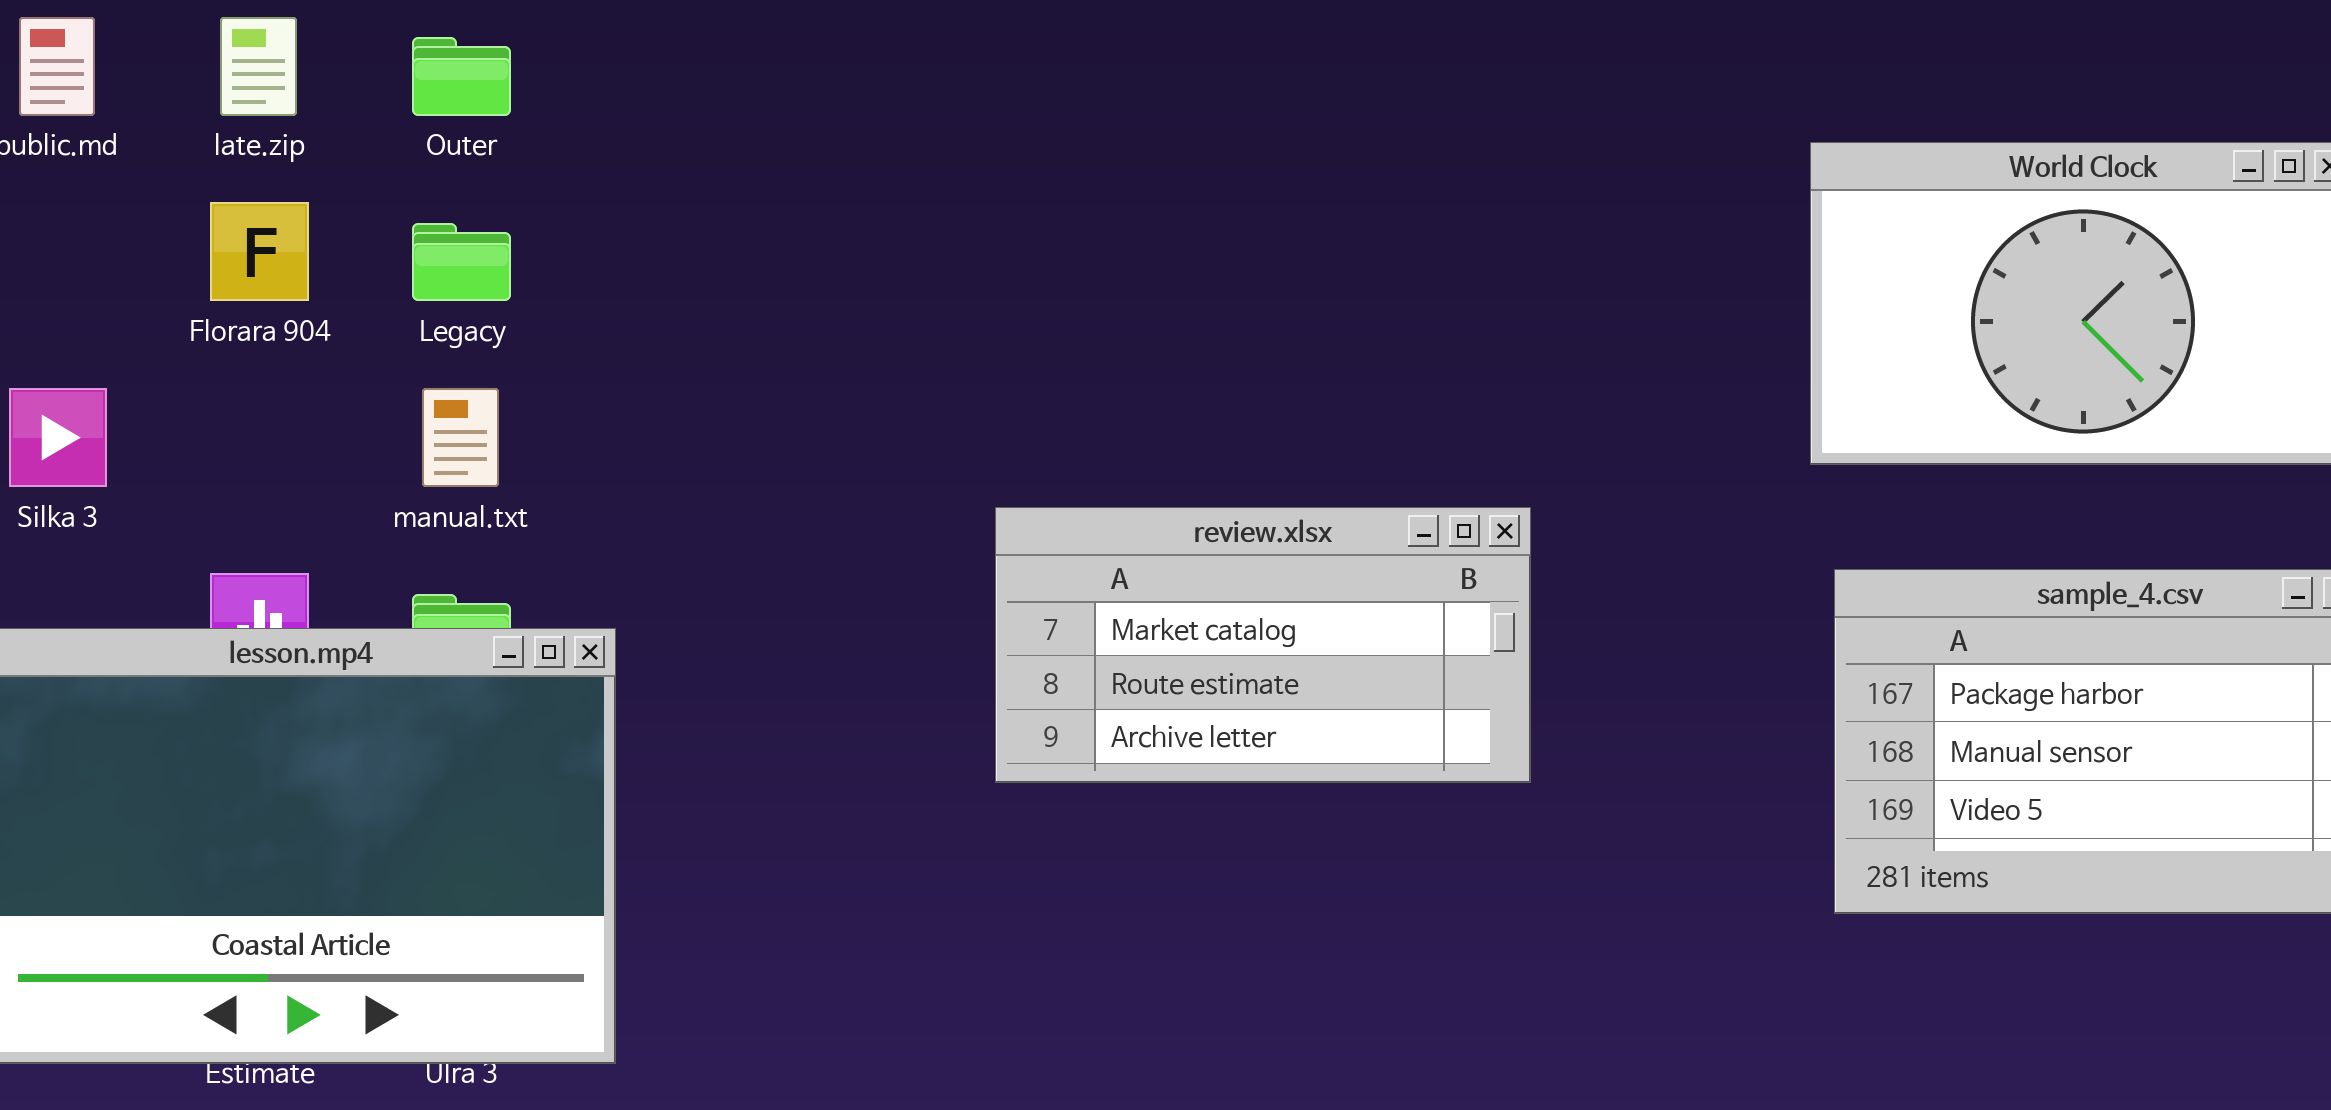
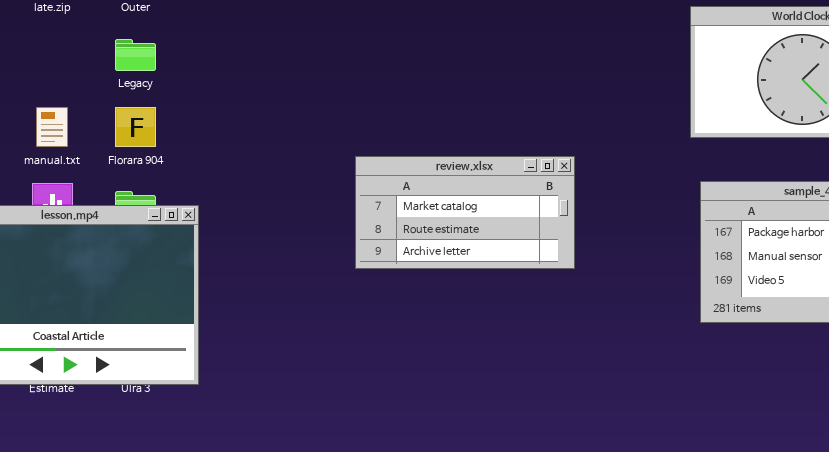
Florara 904: [210,202,309,301] -> [115,107,156,147], moved
manual.txt: [422,388,499,487] -> [36,107,68,147], moved

